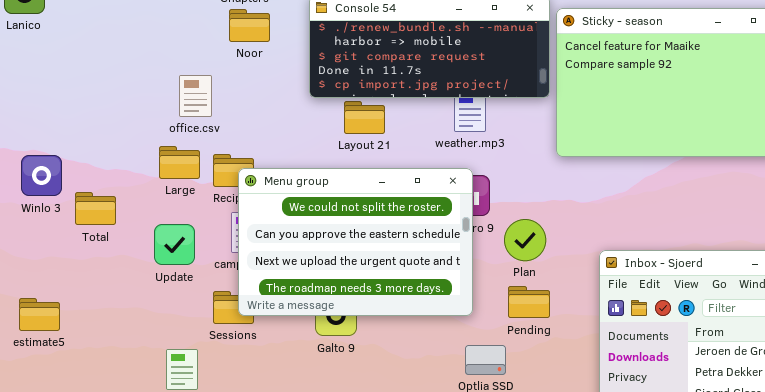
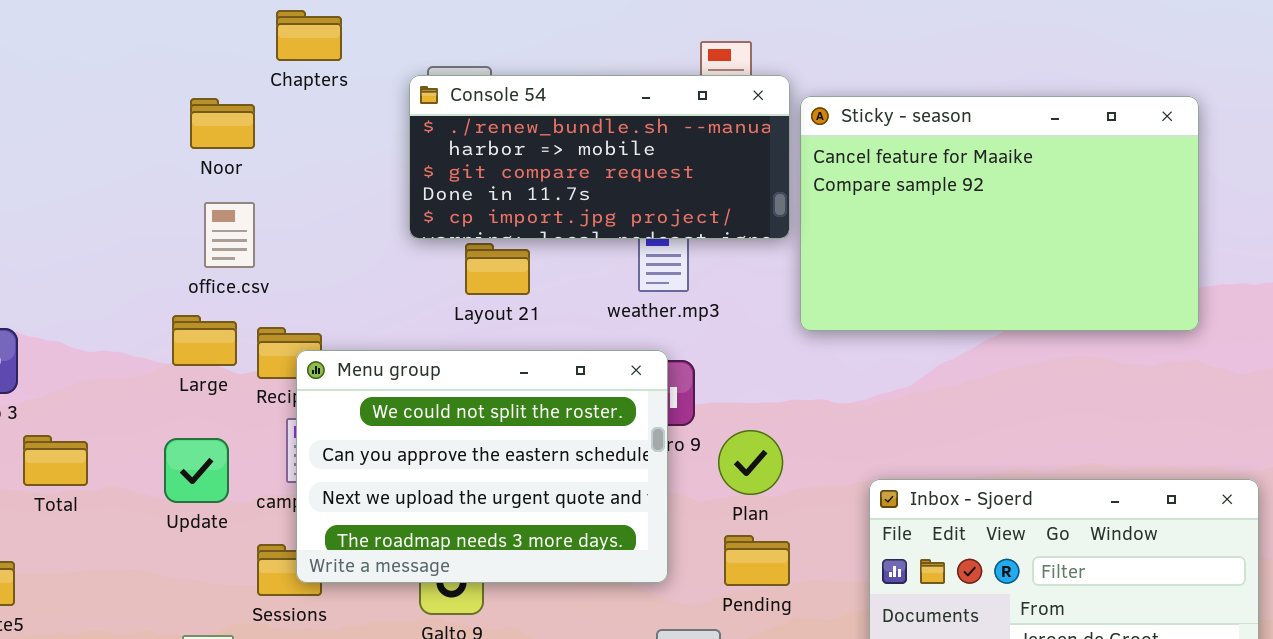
Noor: [229,9,270,42] -> [190,98,255,149], moved
Total: [75,192,116,225] -> [23,435,88,486], moved

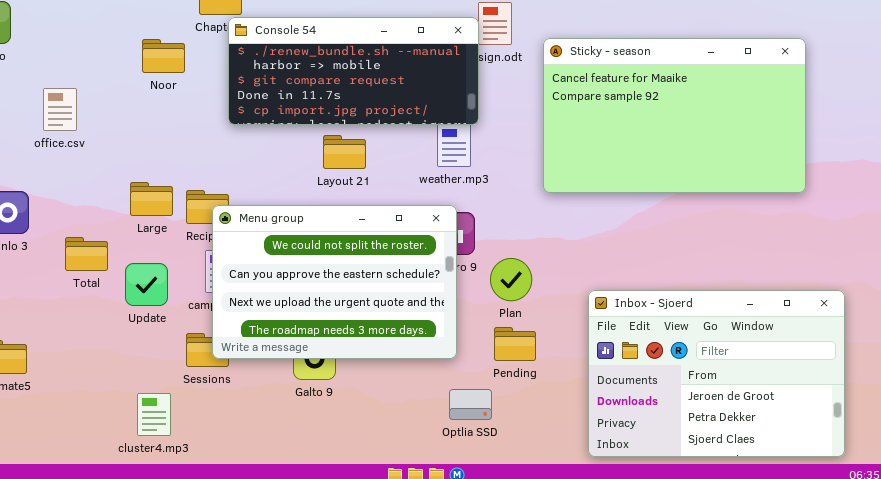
Console 54: [409,75,790,239] -> [228,17,479,125], moved
office.csv: [204,202,255,268] -> [43,88,77,131], moved
Total: [23,435,88,486] -> [65,237,108,271], moved

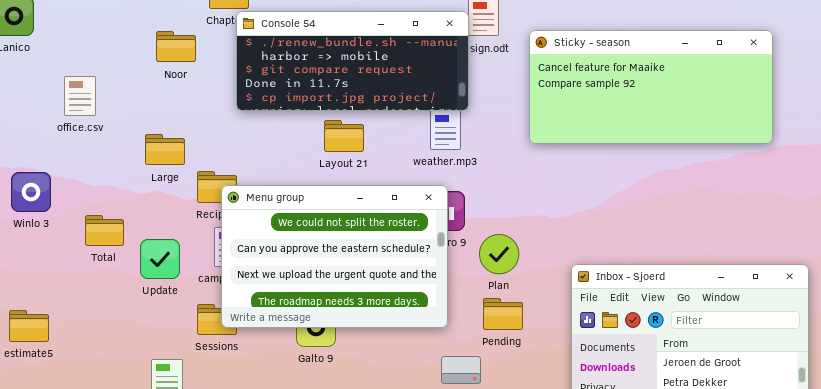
Sticky - season: [543,38,806,193] -> [529,30,773,144], resized
Large: [130,182,173,216] -> [145,134,185,165], moved

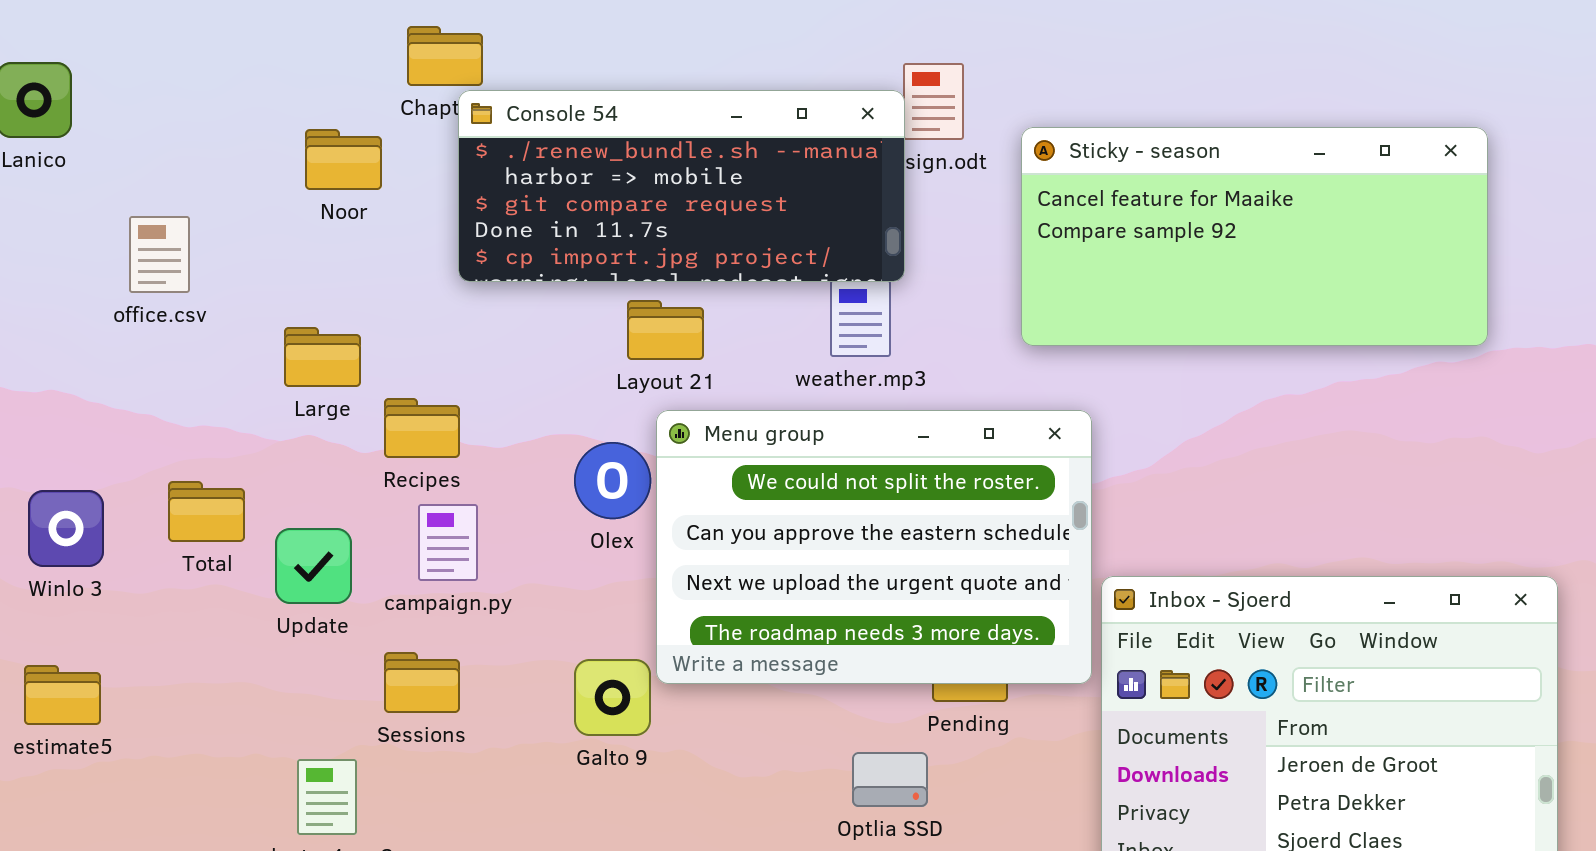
Winlo 3: [11,172,51,212] -> [28,490,104,567], moved
Menu group: [221,185,448,328] -> [656,410,1092,684], moved

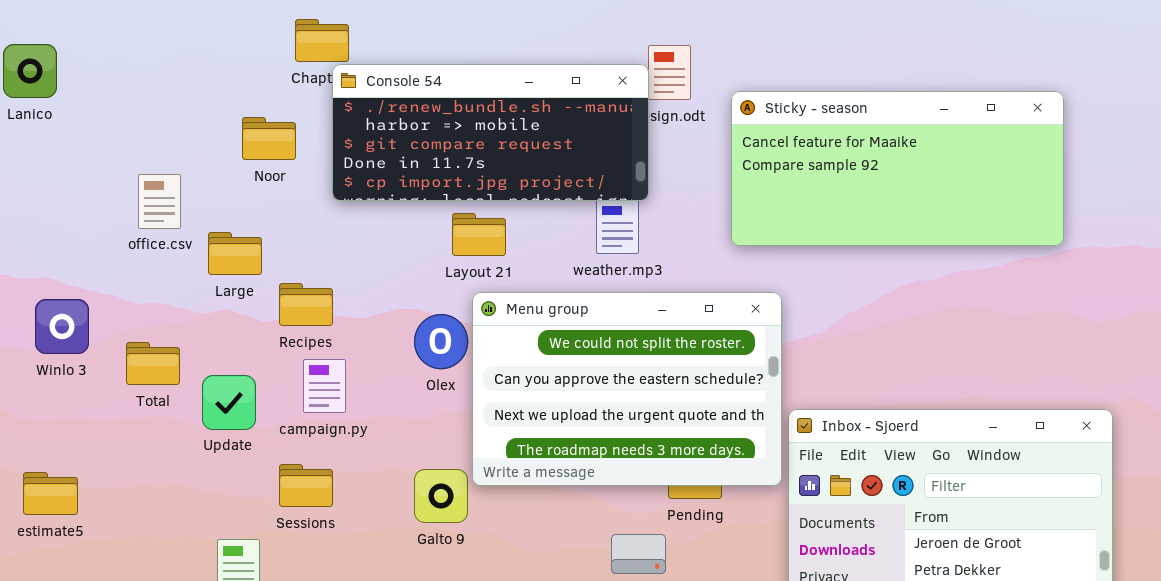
Noor: [305,129,382,190] -> [242,117,296,160], moved
office.csv: [129,216,190,293] -> [138,174,181,229], moved
Winlo 3: [28,490,104,567] -> [35,299,89,354], moved

